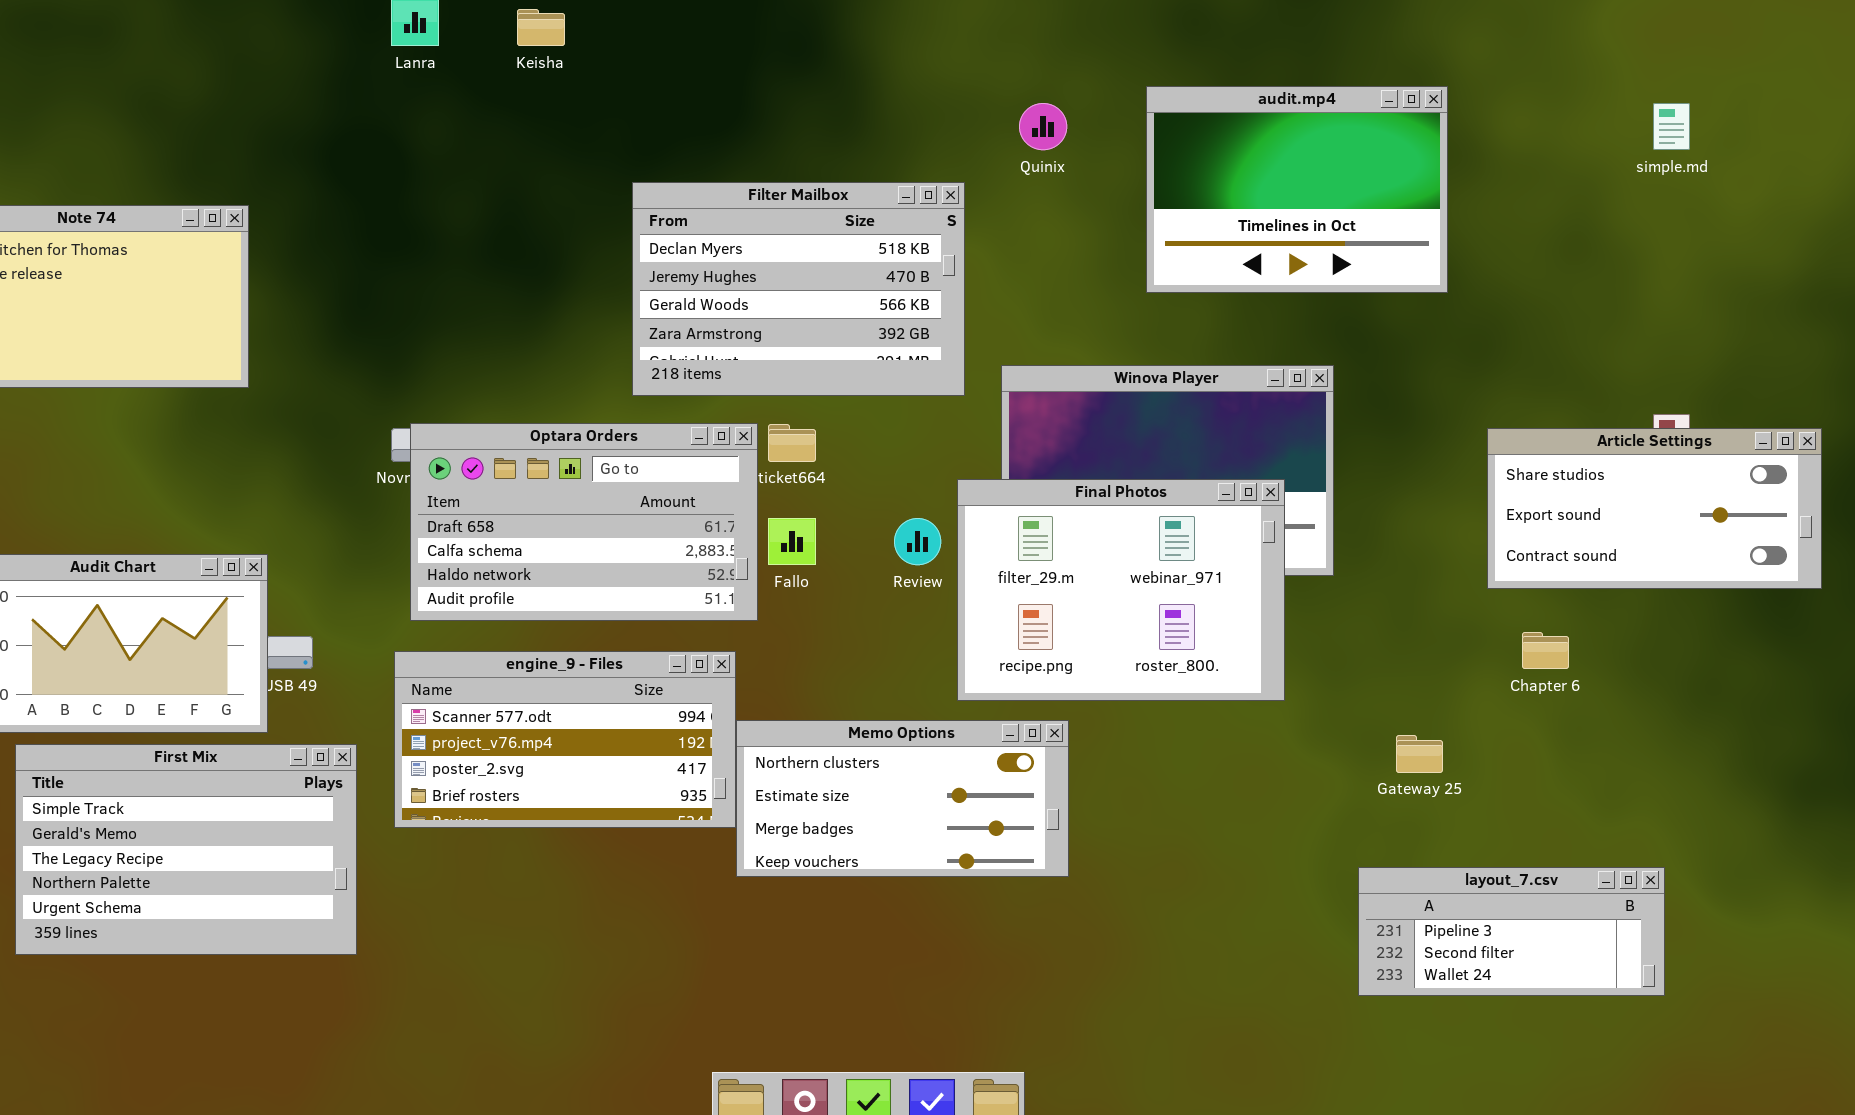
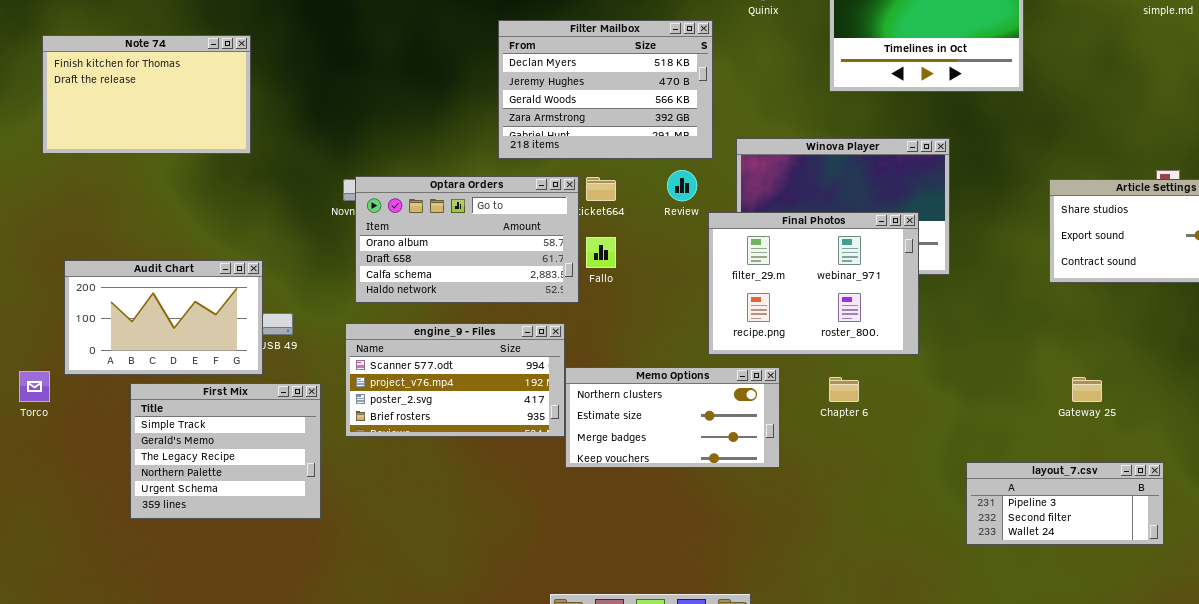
Optara Orders: [410,423,758,621] -> [355,176,579,303], scrolled up 1 row
Review: [894,518,941,565] -> [667,170,697,201], moved
Chapter 6: [1522,632,1569,669] -> [829,377,859,402], moved
Gateway 25: [1396,735,1443,773] -> [1072,377,1102,402], moved
First Mix: [15,744,357,955] -> [130,383,321,519], resized

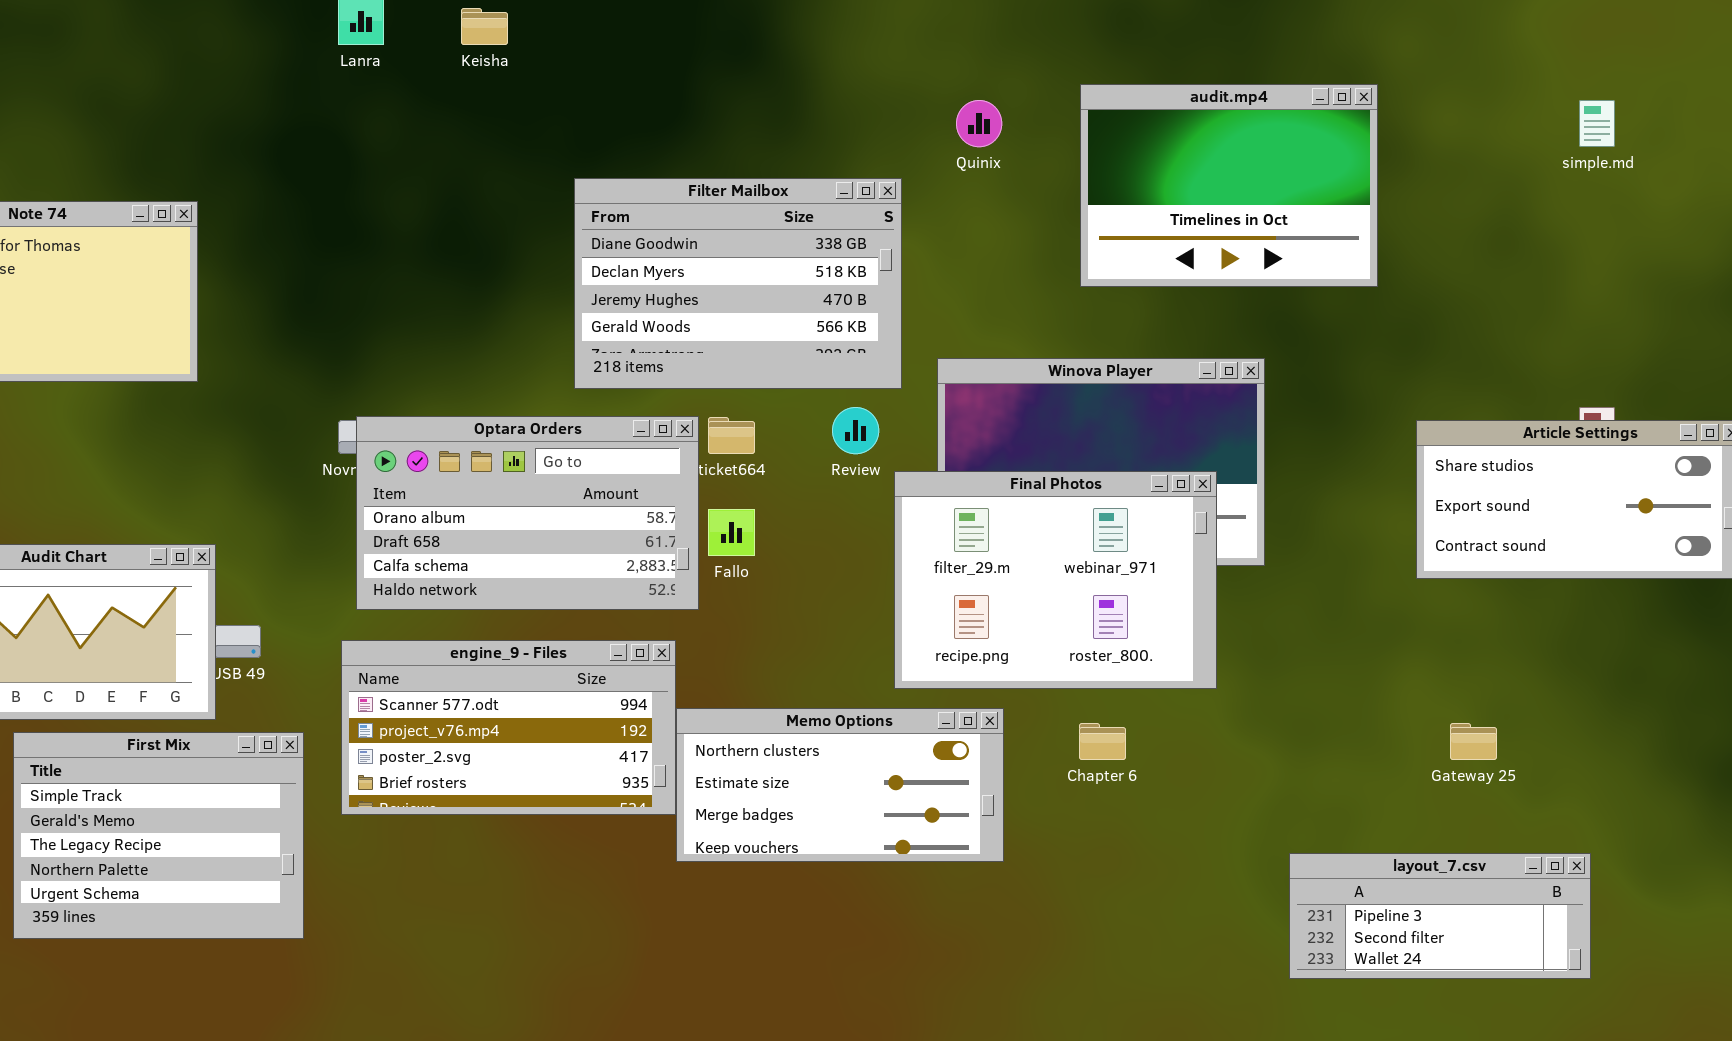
Filter Mailbox: [498,20,713,159] -> [574,178,902,389], scrolled up 1 row

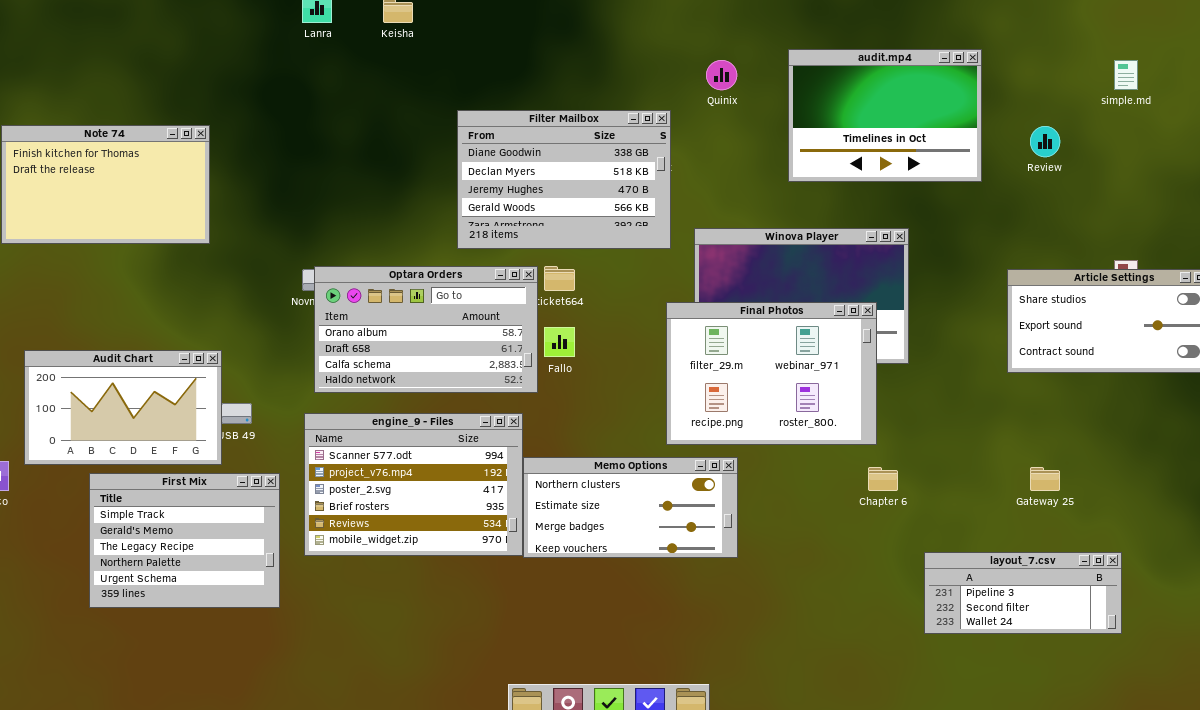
Review: [832,407,879,454] -> [1030,126,1060,157], moved
engine_9 - Files: [341,640,676,815] -> [304,413,523,556], resized
Chapter 6: [1079,723,1126,760] -> [868,467,898,491], moved

